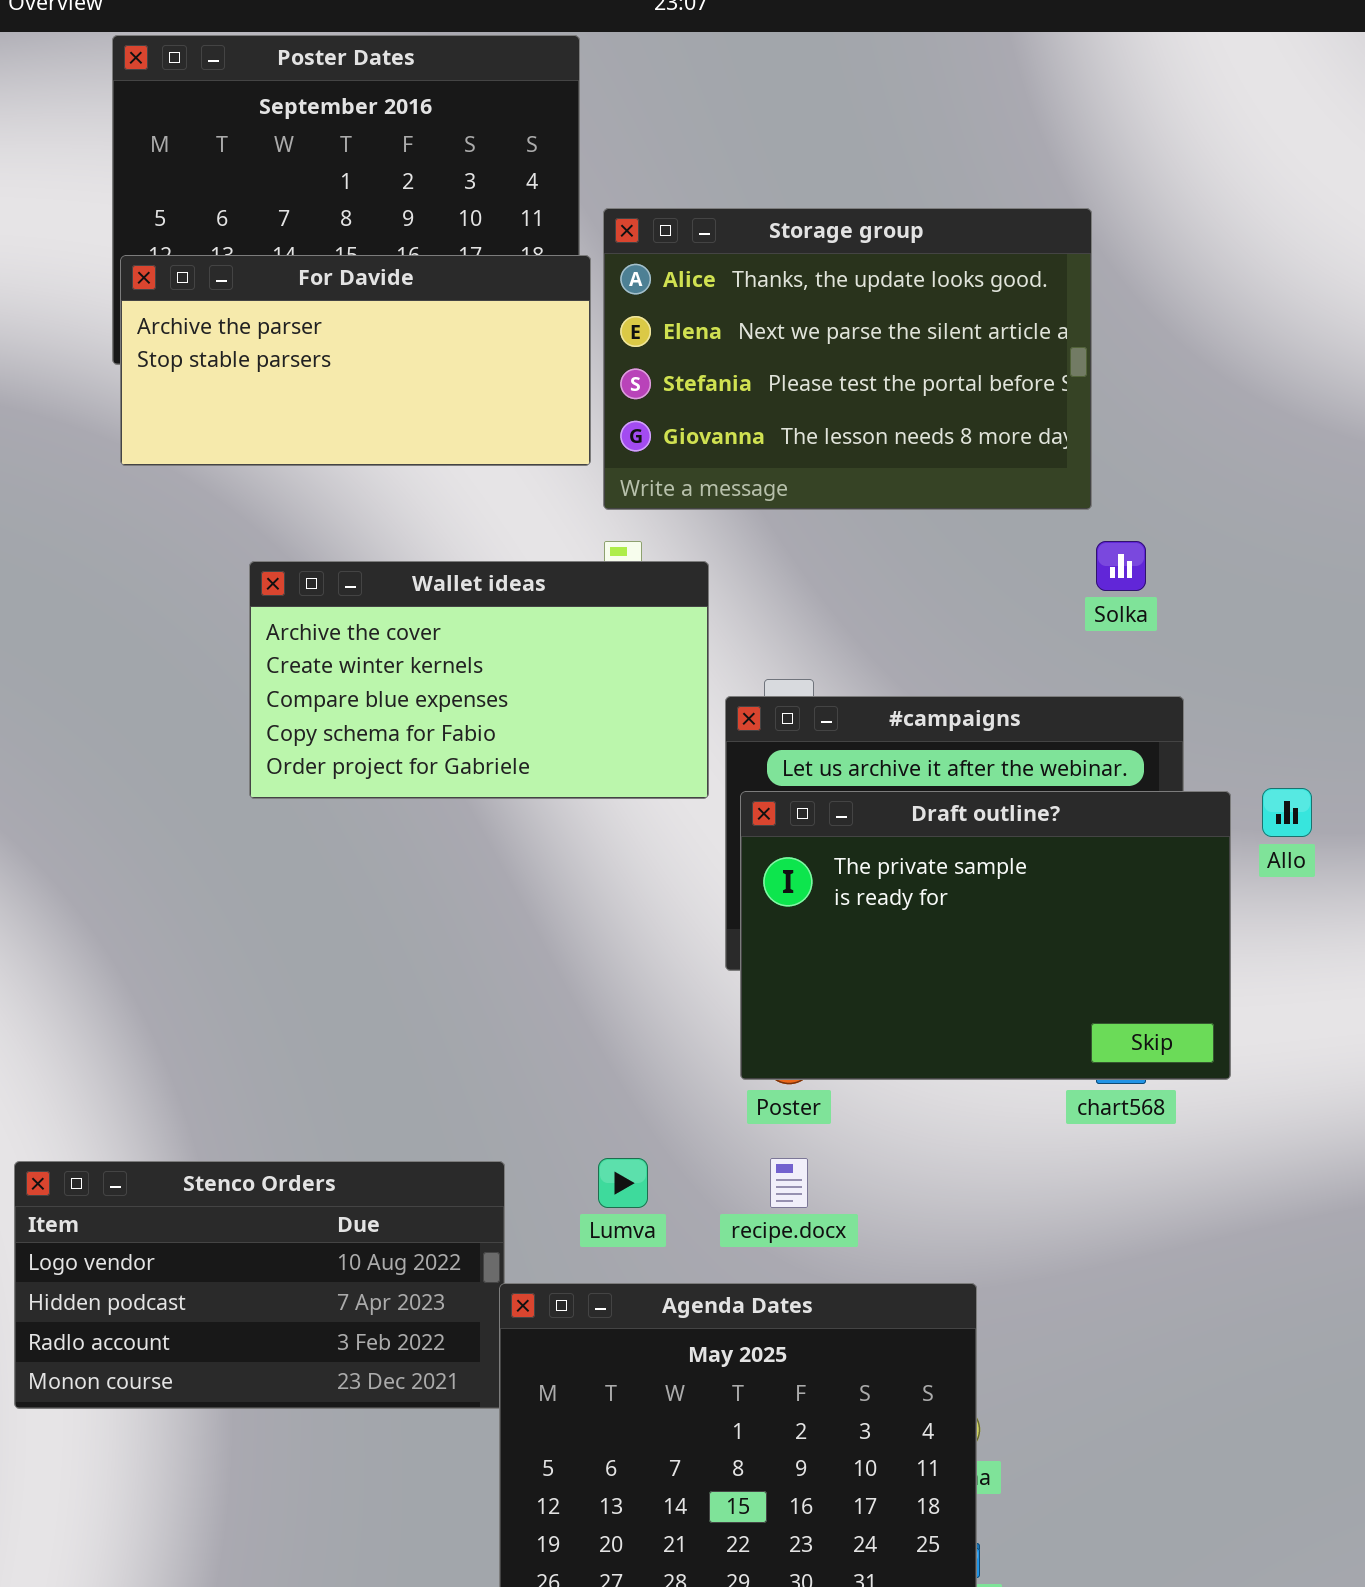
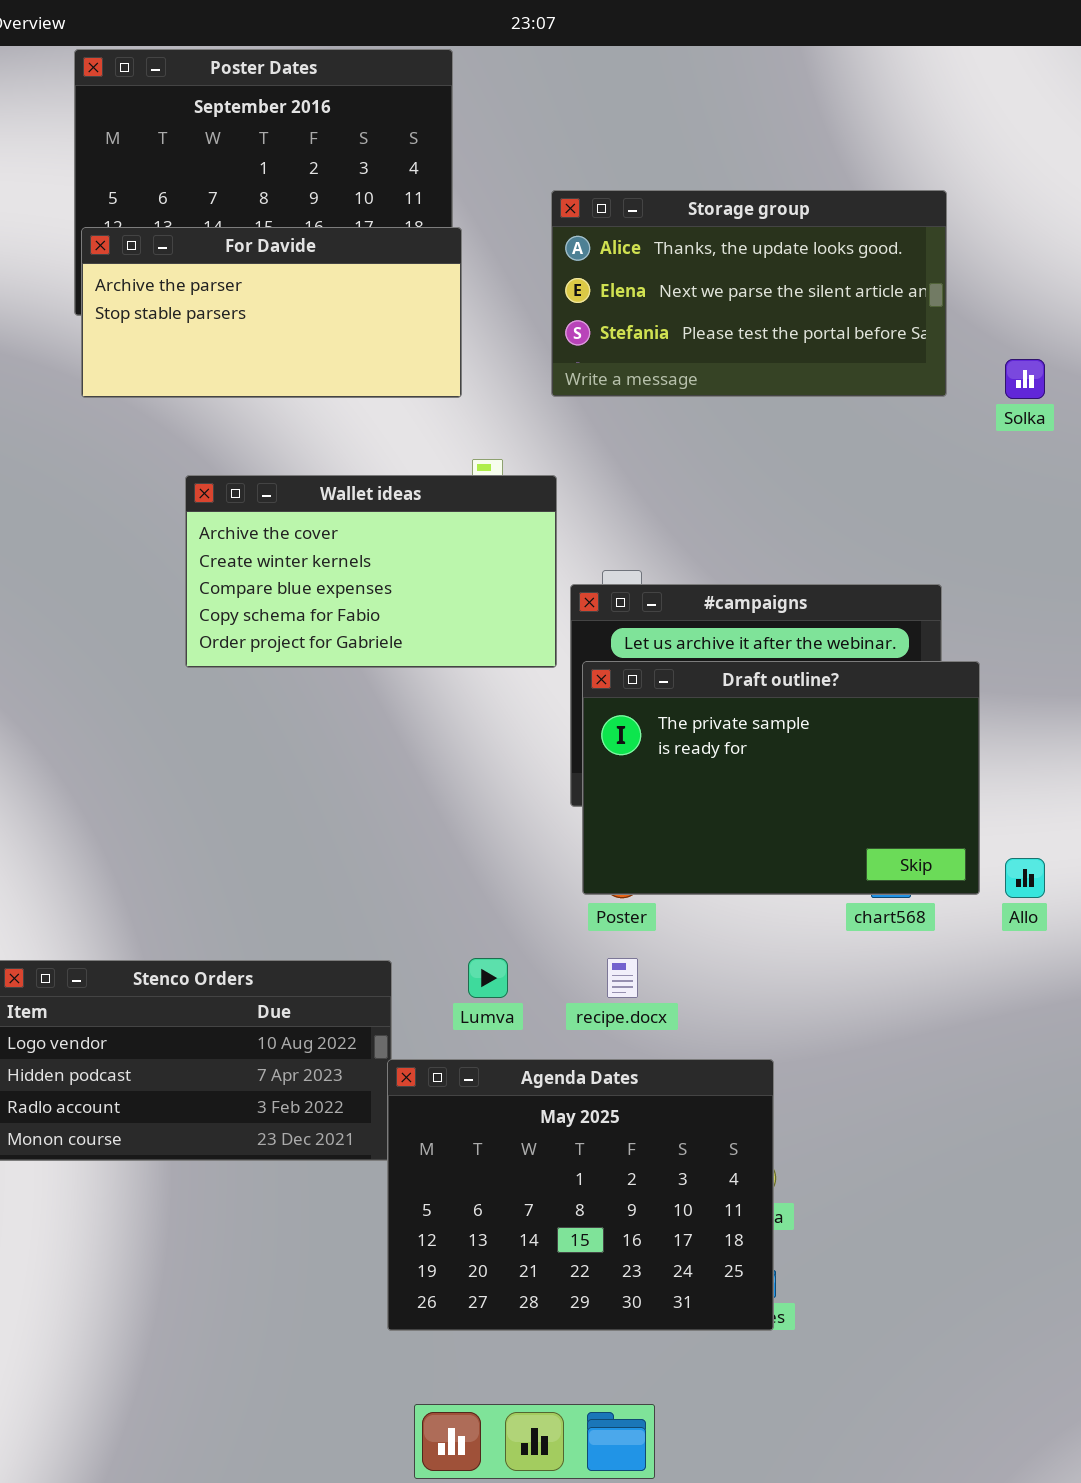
Storage group: [603,208,1092,510] -> [551,190,947,397], moved, resized
Solka: [1096,541,1146,591] -> [1005,359,1045,399], moved
Allo: [1262,788,1312,837] -> [1005,858,1045,898], moved

